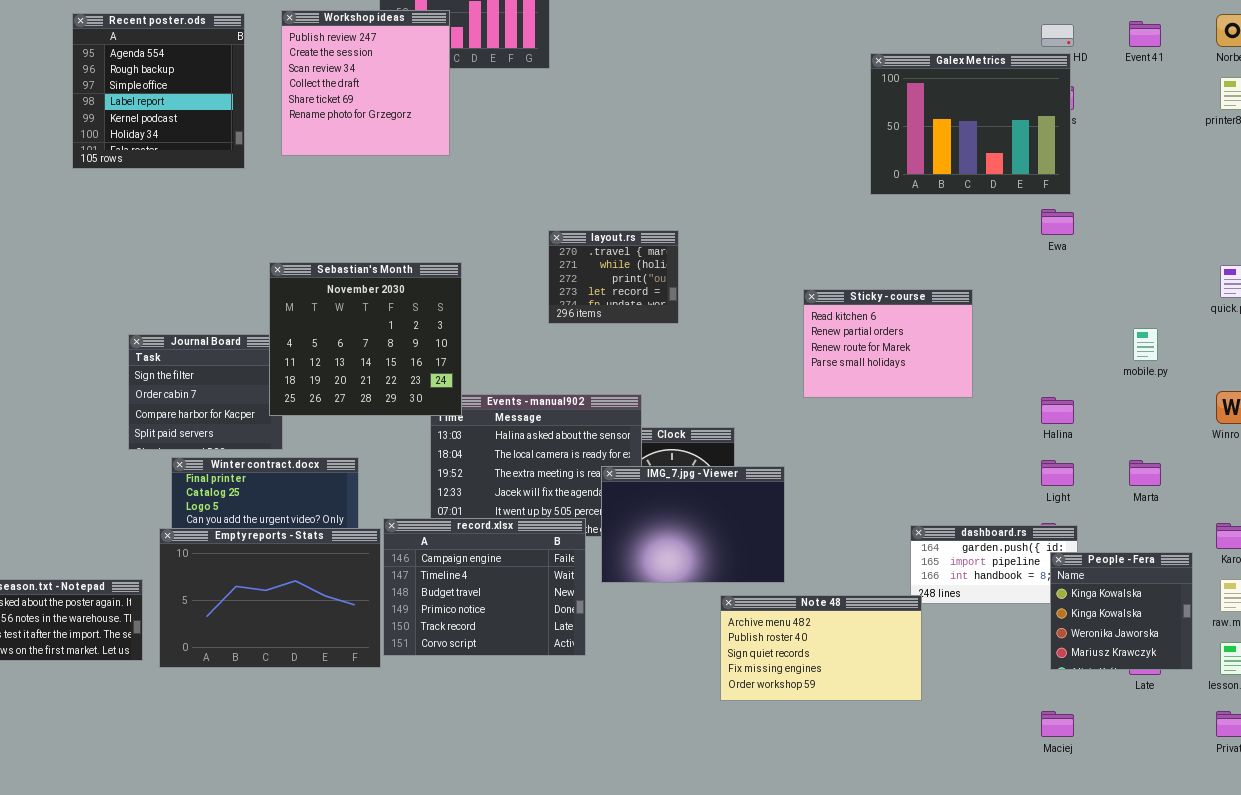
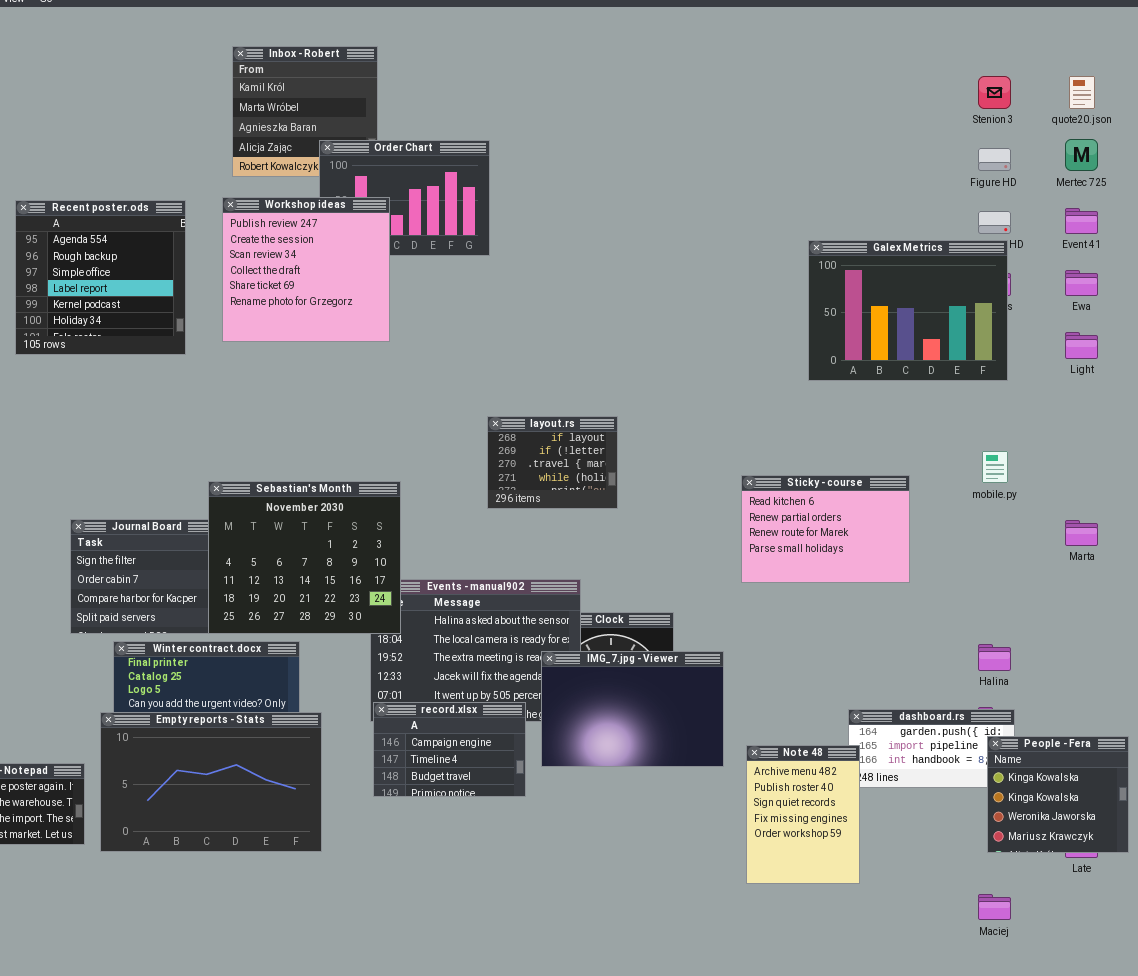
Ewa: [1041,209,1074,235] -> [1065,270,1098,296], moved
layout.rs: [548,230,679,324] -> [487,416,618,509], scrolled up 2 rows
Sebastian's Month: [269,262,462,416] -> [208,481,401,634], moved
mobile.py: [1133,328,1158,361] -> [982,451,1008,483], moved
Halina: [1041,397,1074,424] -> [978,644,1011,671], moved
Light: [1041,460,1074,486] -> [1065,332,1098,359], moved
Marta: [1129,460,1161,486] -> [1065,520,1098,546], moved
record.xlsx: [383,518,586,656] -> [373,702,526,797], resized
Note 48: [720,595,922,701] -> [746,745,860,884], resized

